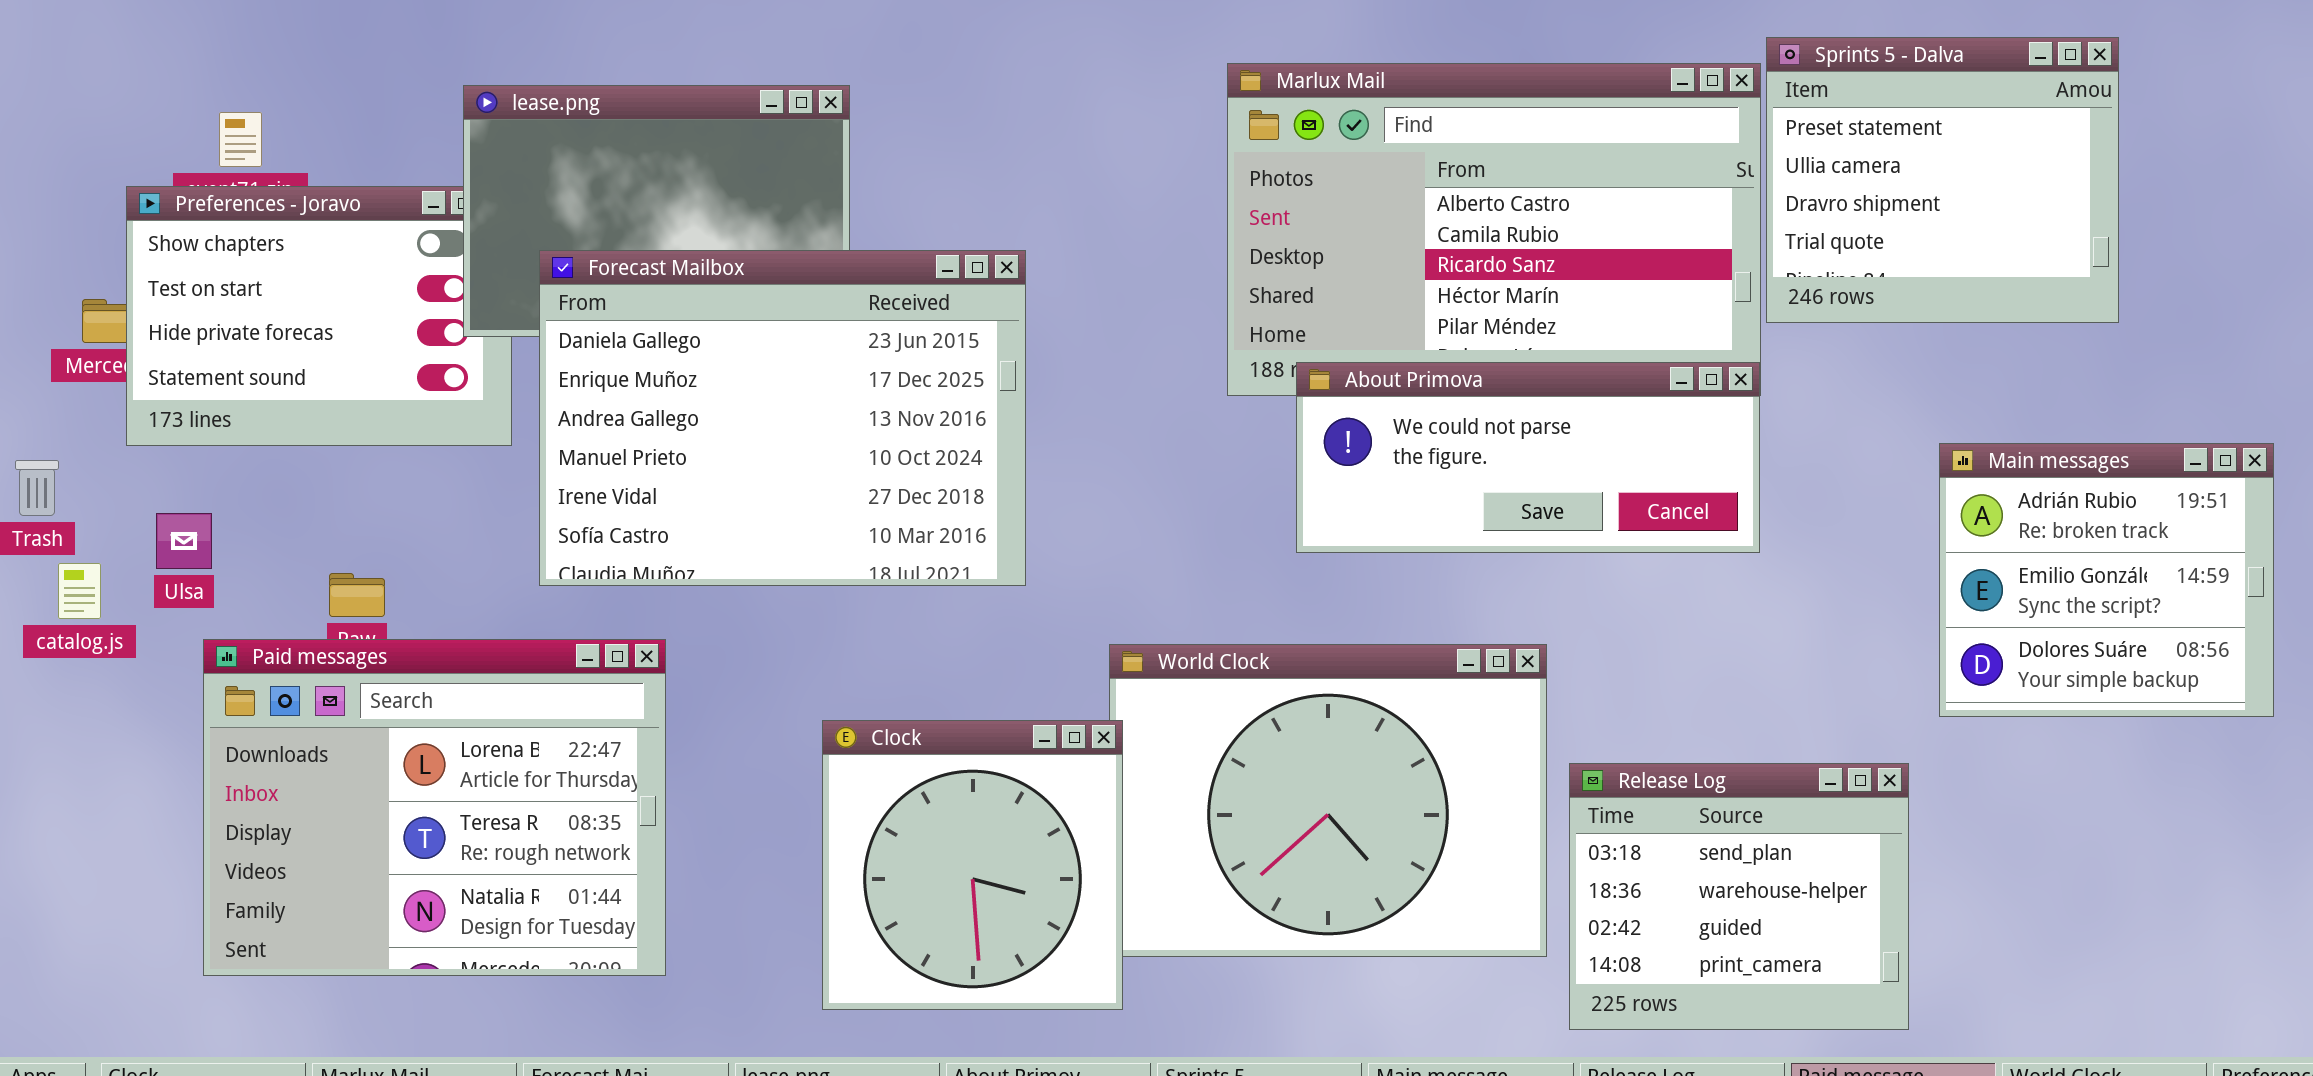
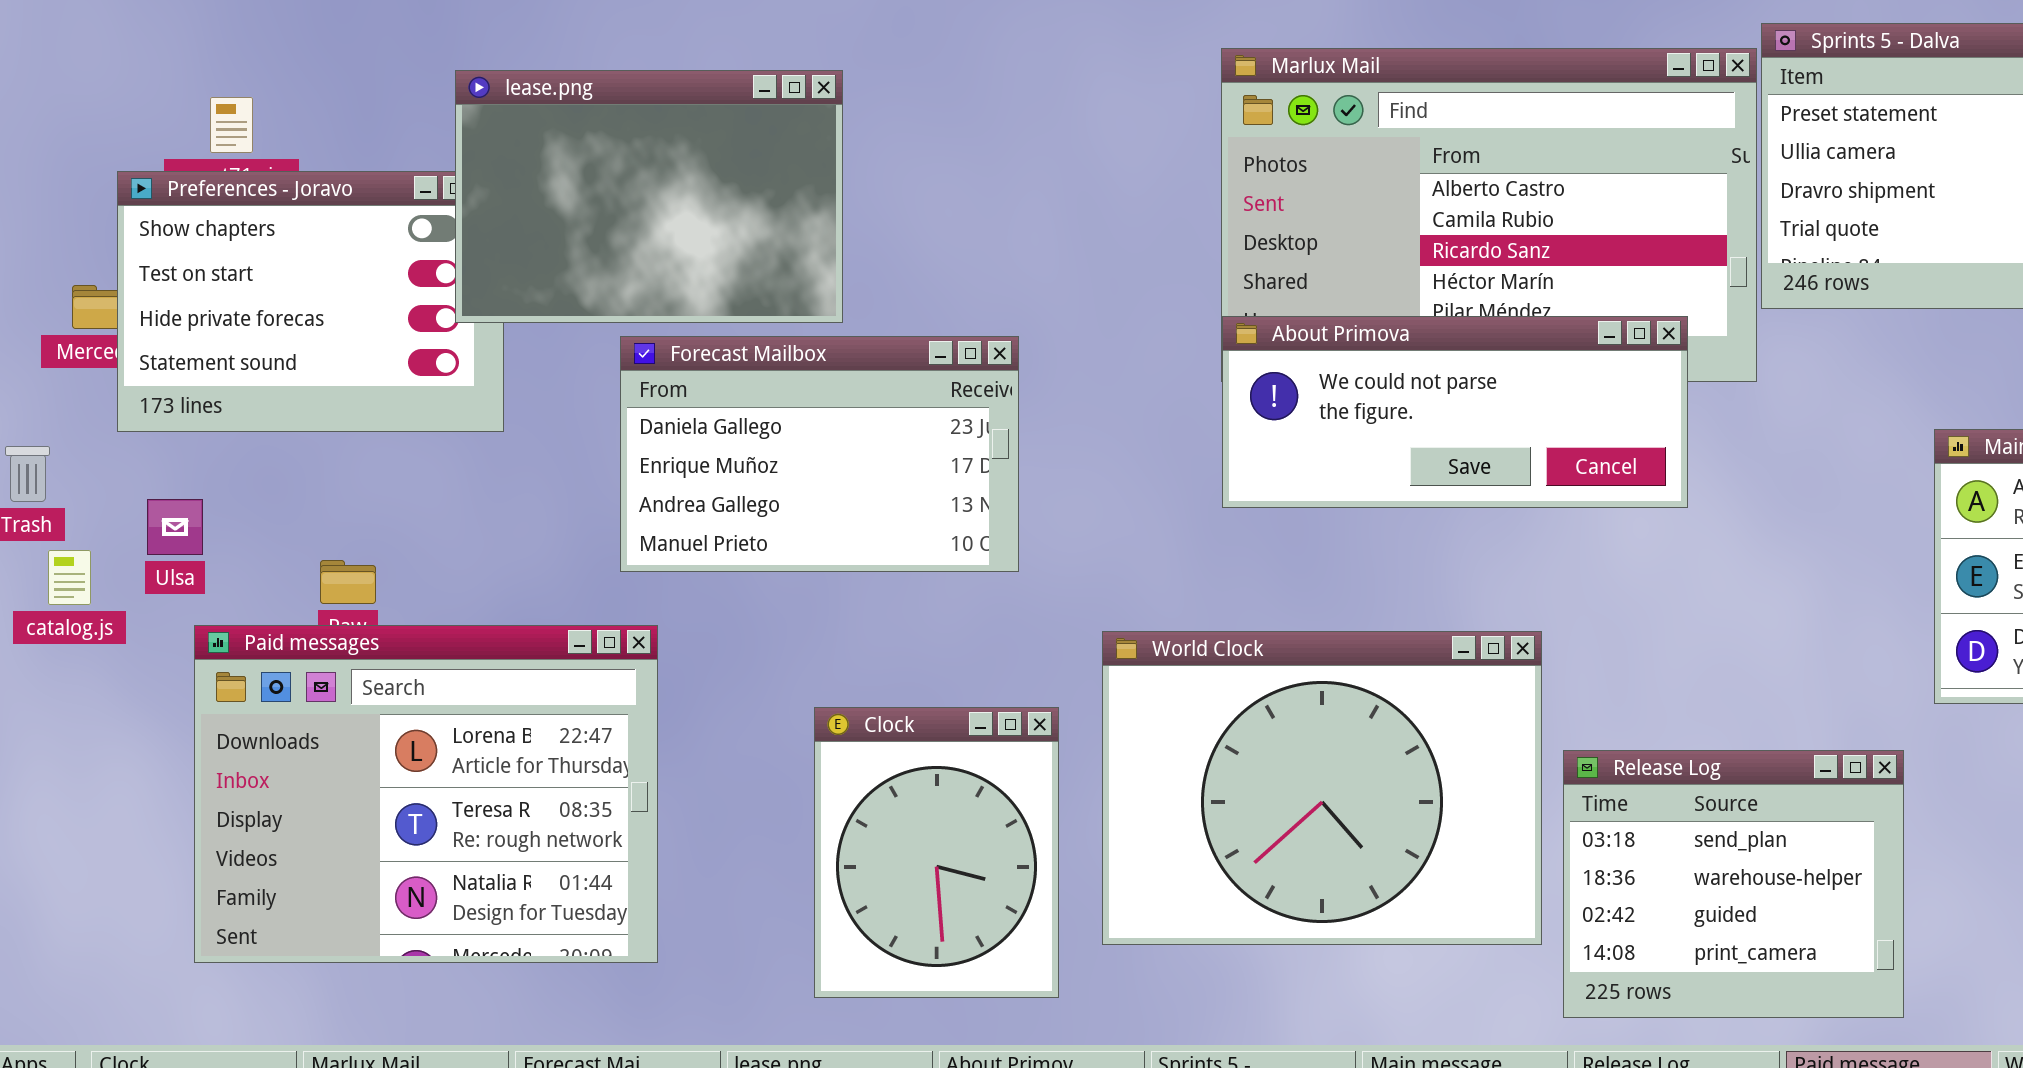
Forecast Mailbox: [539,250,1026,586] -> [620,336,1019,572], resized
About Primova: [1296,362,1760,553] -> [1222,316,1688,508], moved
Clock: [822,720,1123,1010] -> [814,707,1059,998], resized

